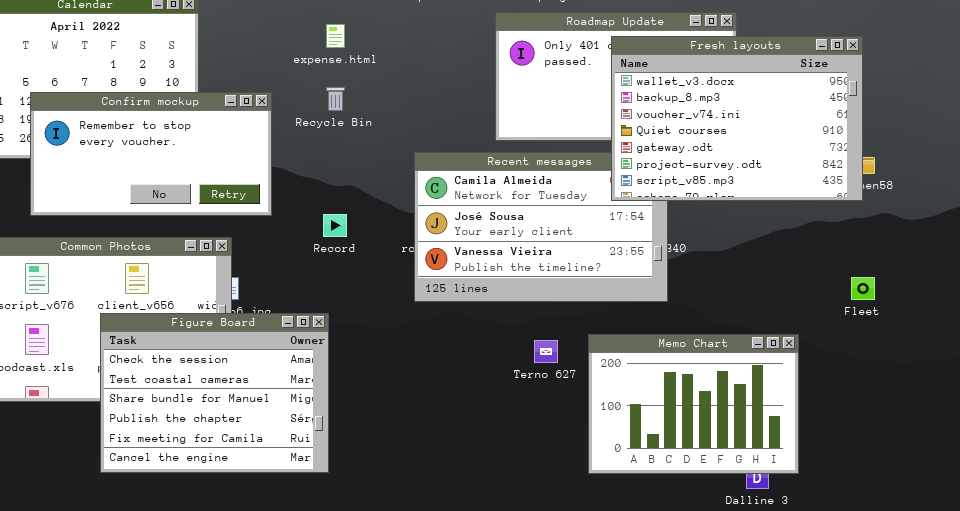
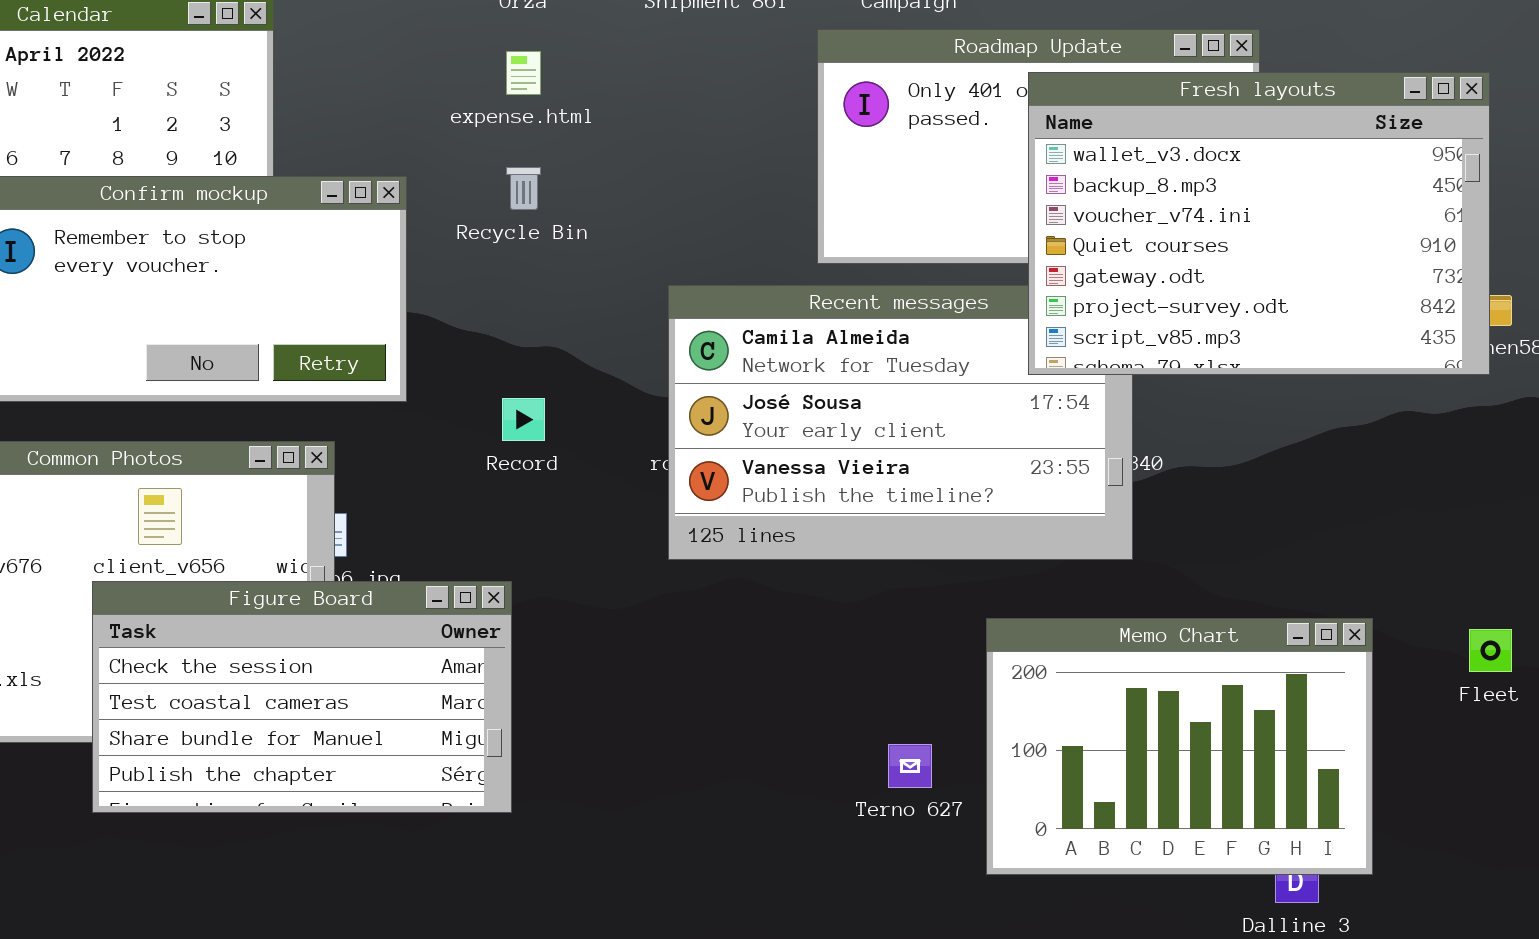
Fleet: [851,277,875,300] -> [1469,629,1512,672], moved
Figure Board: [100,313,329,473] -> [92,581,512,813], resized
Terno 627: [534,340,558,363] -> [888,744,932,788], moved

